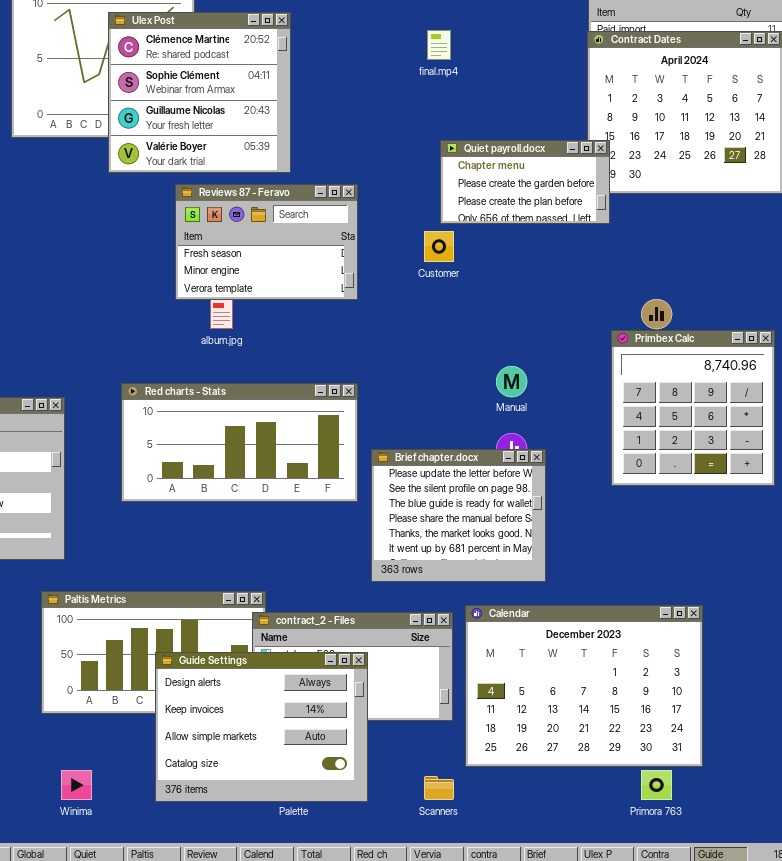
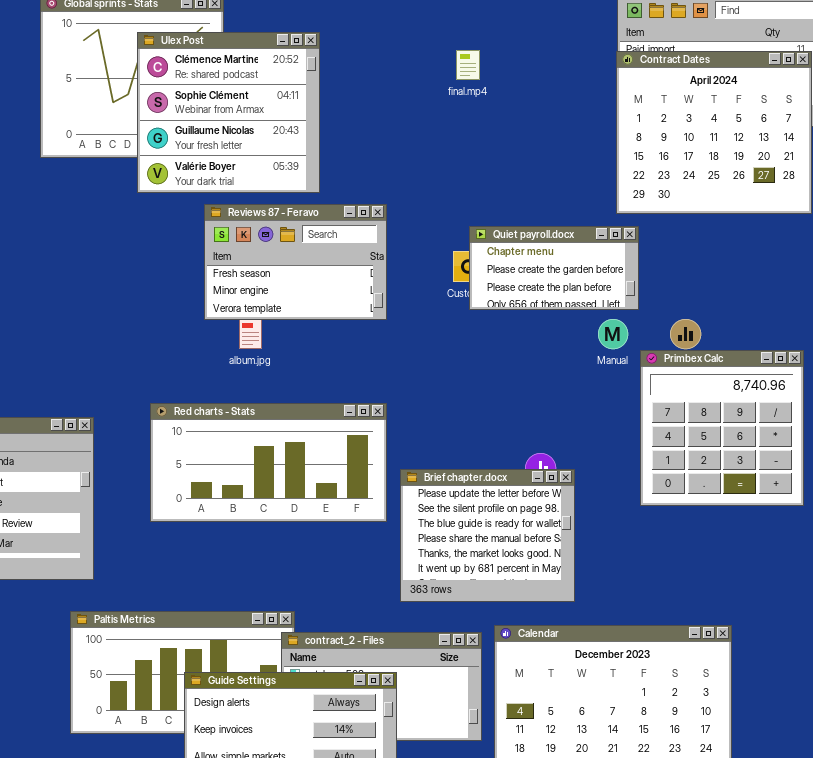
Quiet payroll.docx: [440,140,610,224] -> [469,226,639,310], moved
Manual: [496,366,527,397] -> [598,319,628,349], moved

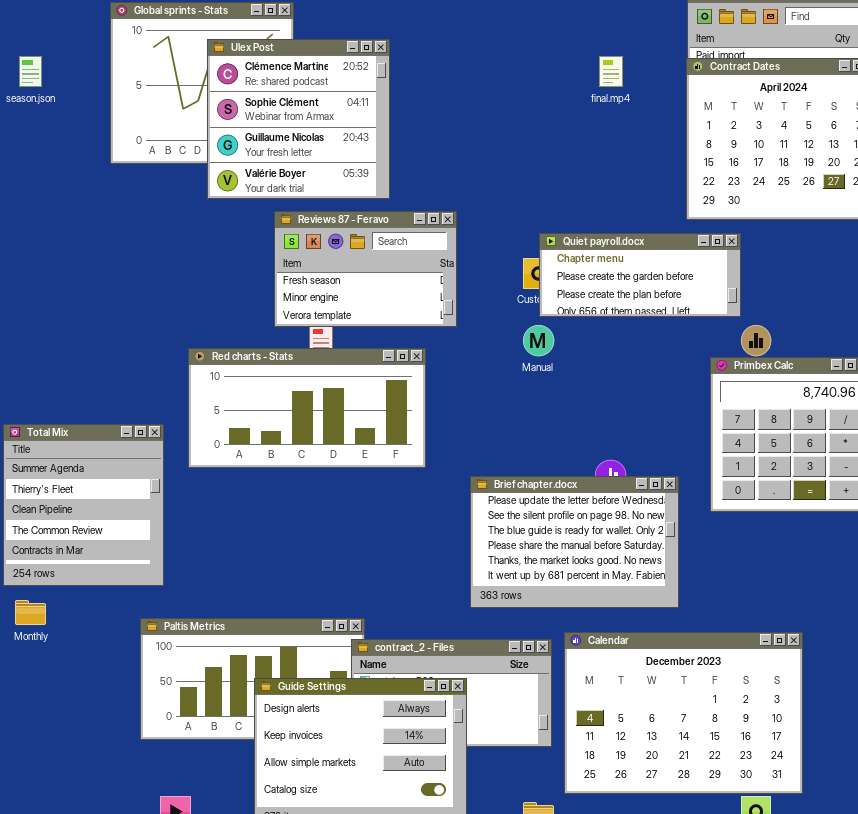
final.mp4: [456,50,480,80] -> [599,56,623,87], moved
Quiet payroll.docx: [469,226,639,310] -> [539,233,741,317], resized
Manual: [598,319,628,349] -> [523,325,554,356], moved
Red charts - Stats: [150,403,387,522] -> [188,348,426,468], moved
Brief chapter.docx: [400,469,575,602] -> [470,476,679,608], resized

